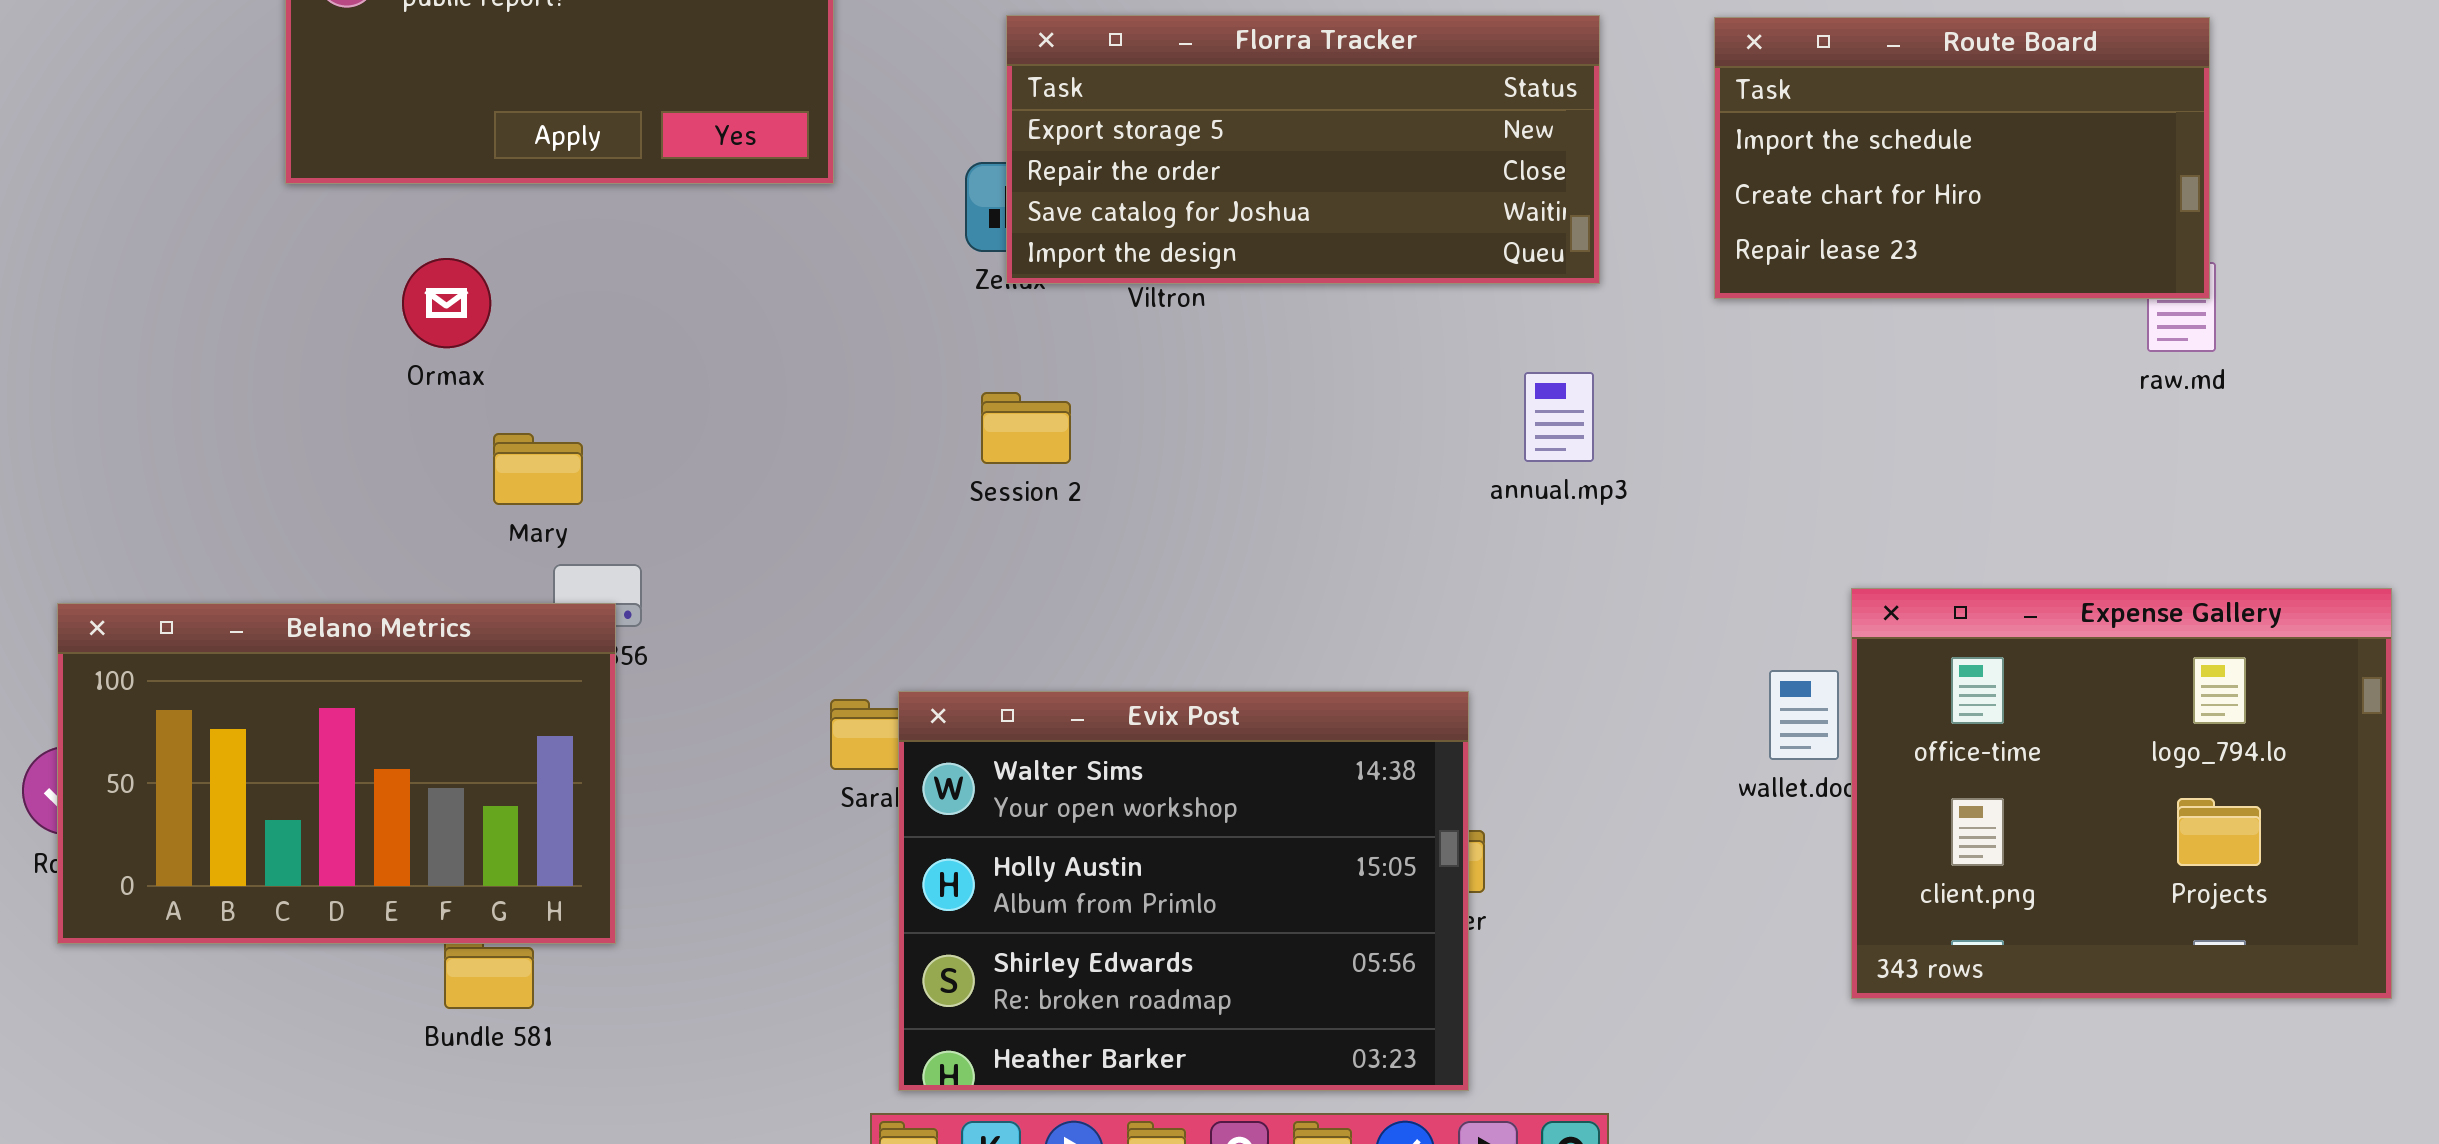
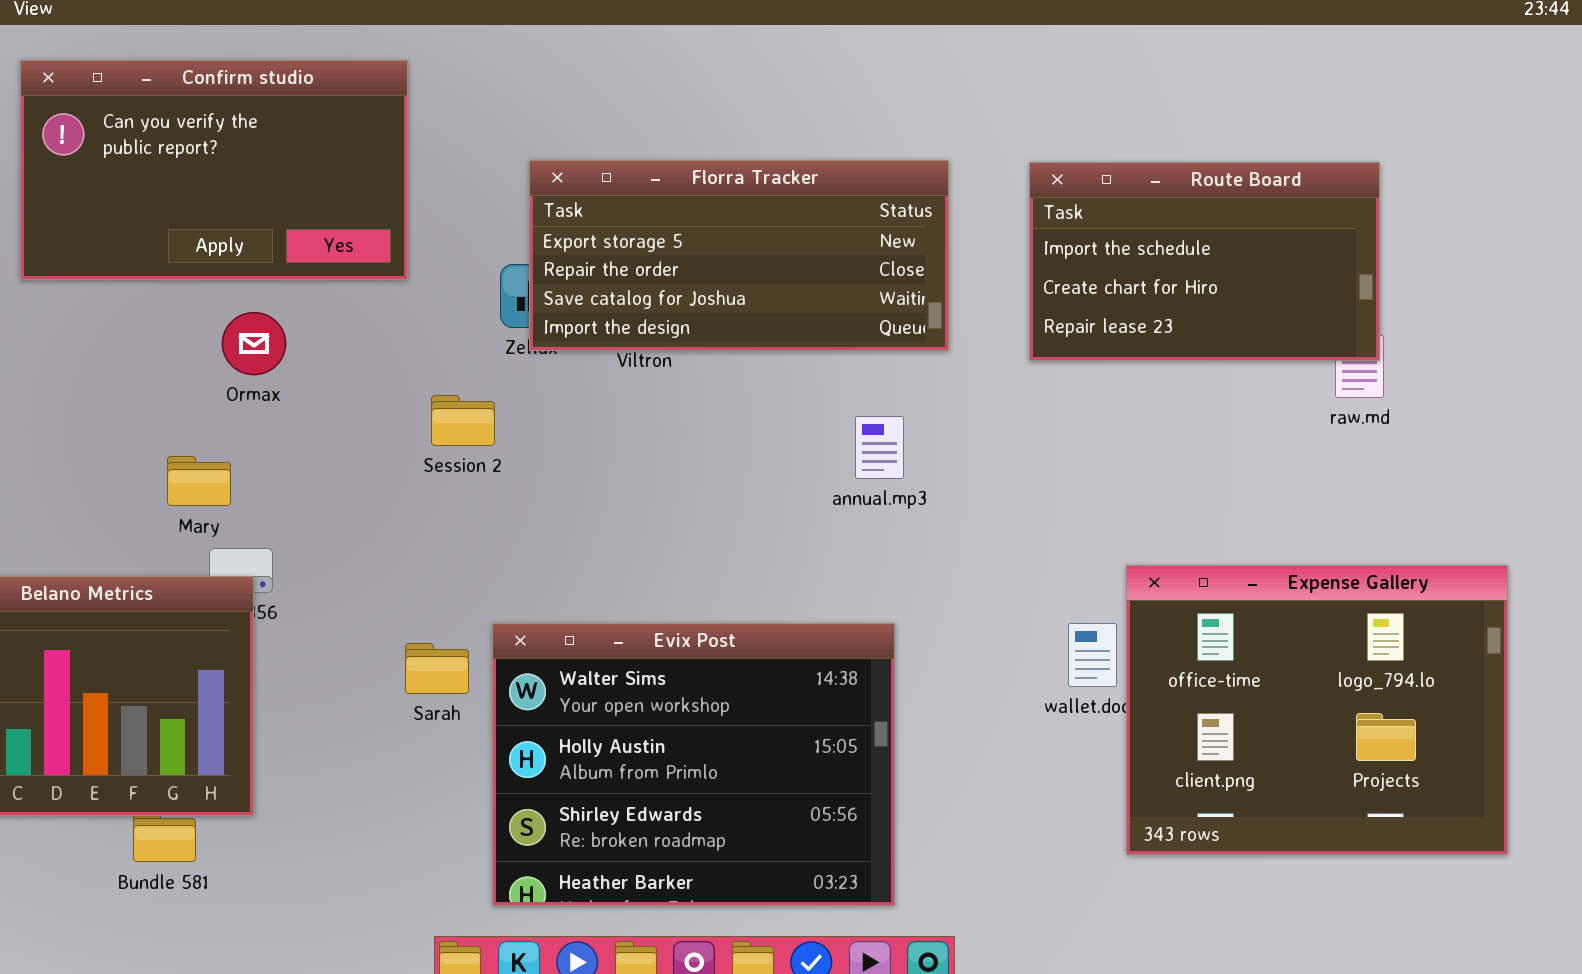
Ormax: [402,258,491,348] -> [222,312,286,375], moved
annual.mp3: [1524,372,1594,462] -> [855,416,904,479], moved
Session 2: [981,392,1071,464] -> [431,395,495,446], moved
Evix Post: [898,691,1469,1091] -> [492,623,895,906], moved

